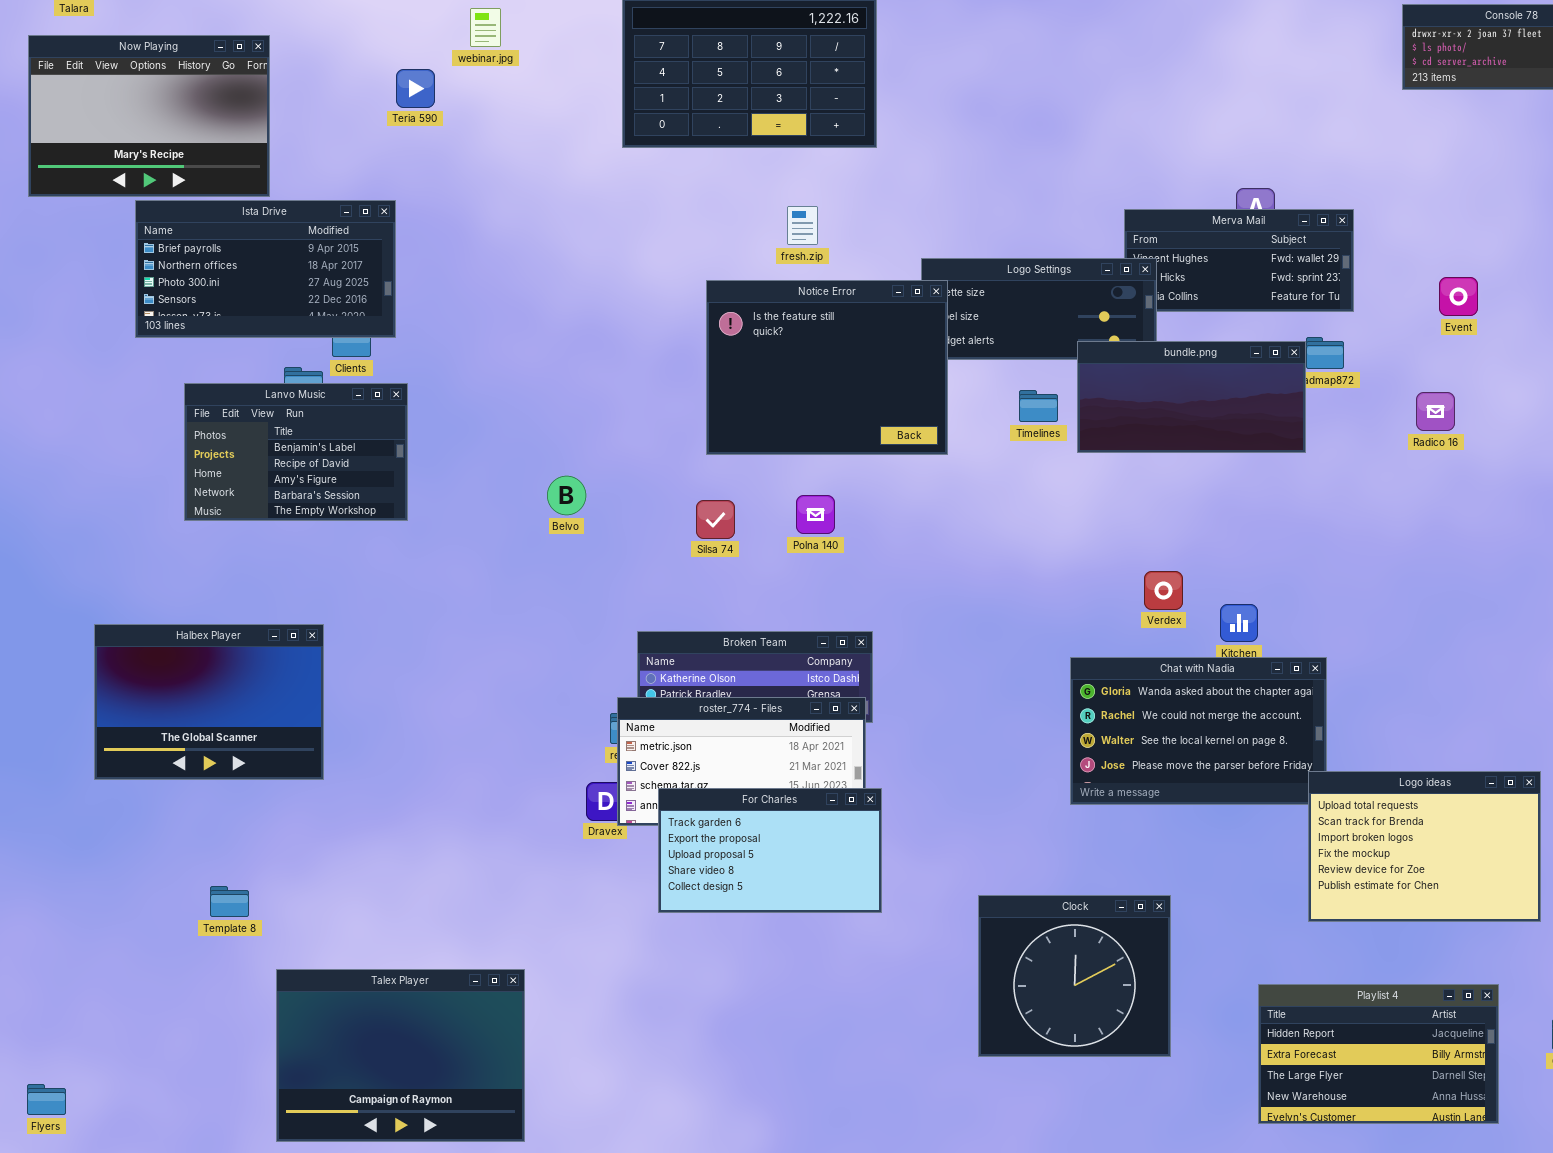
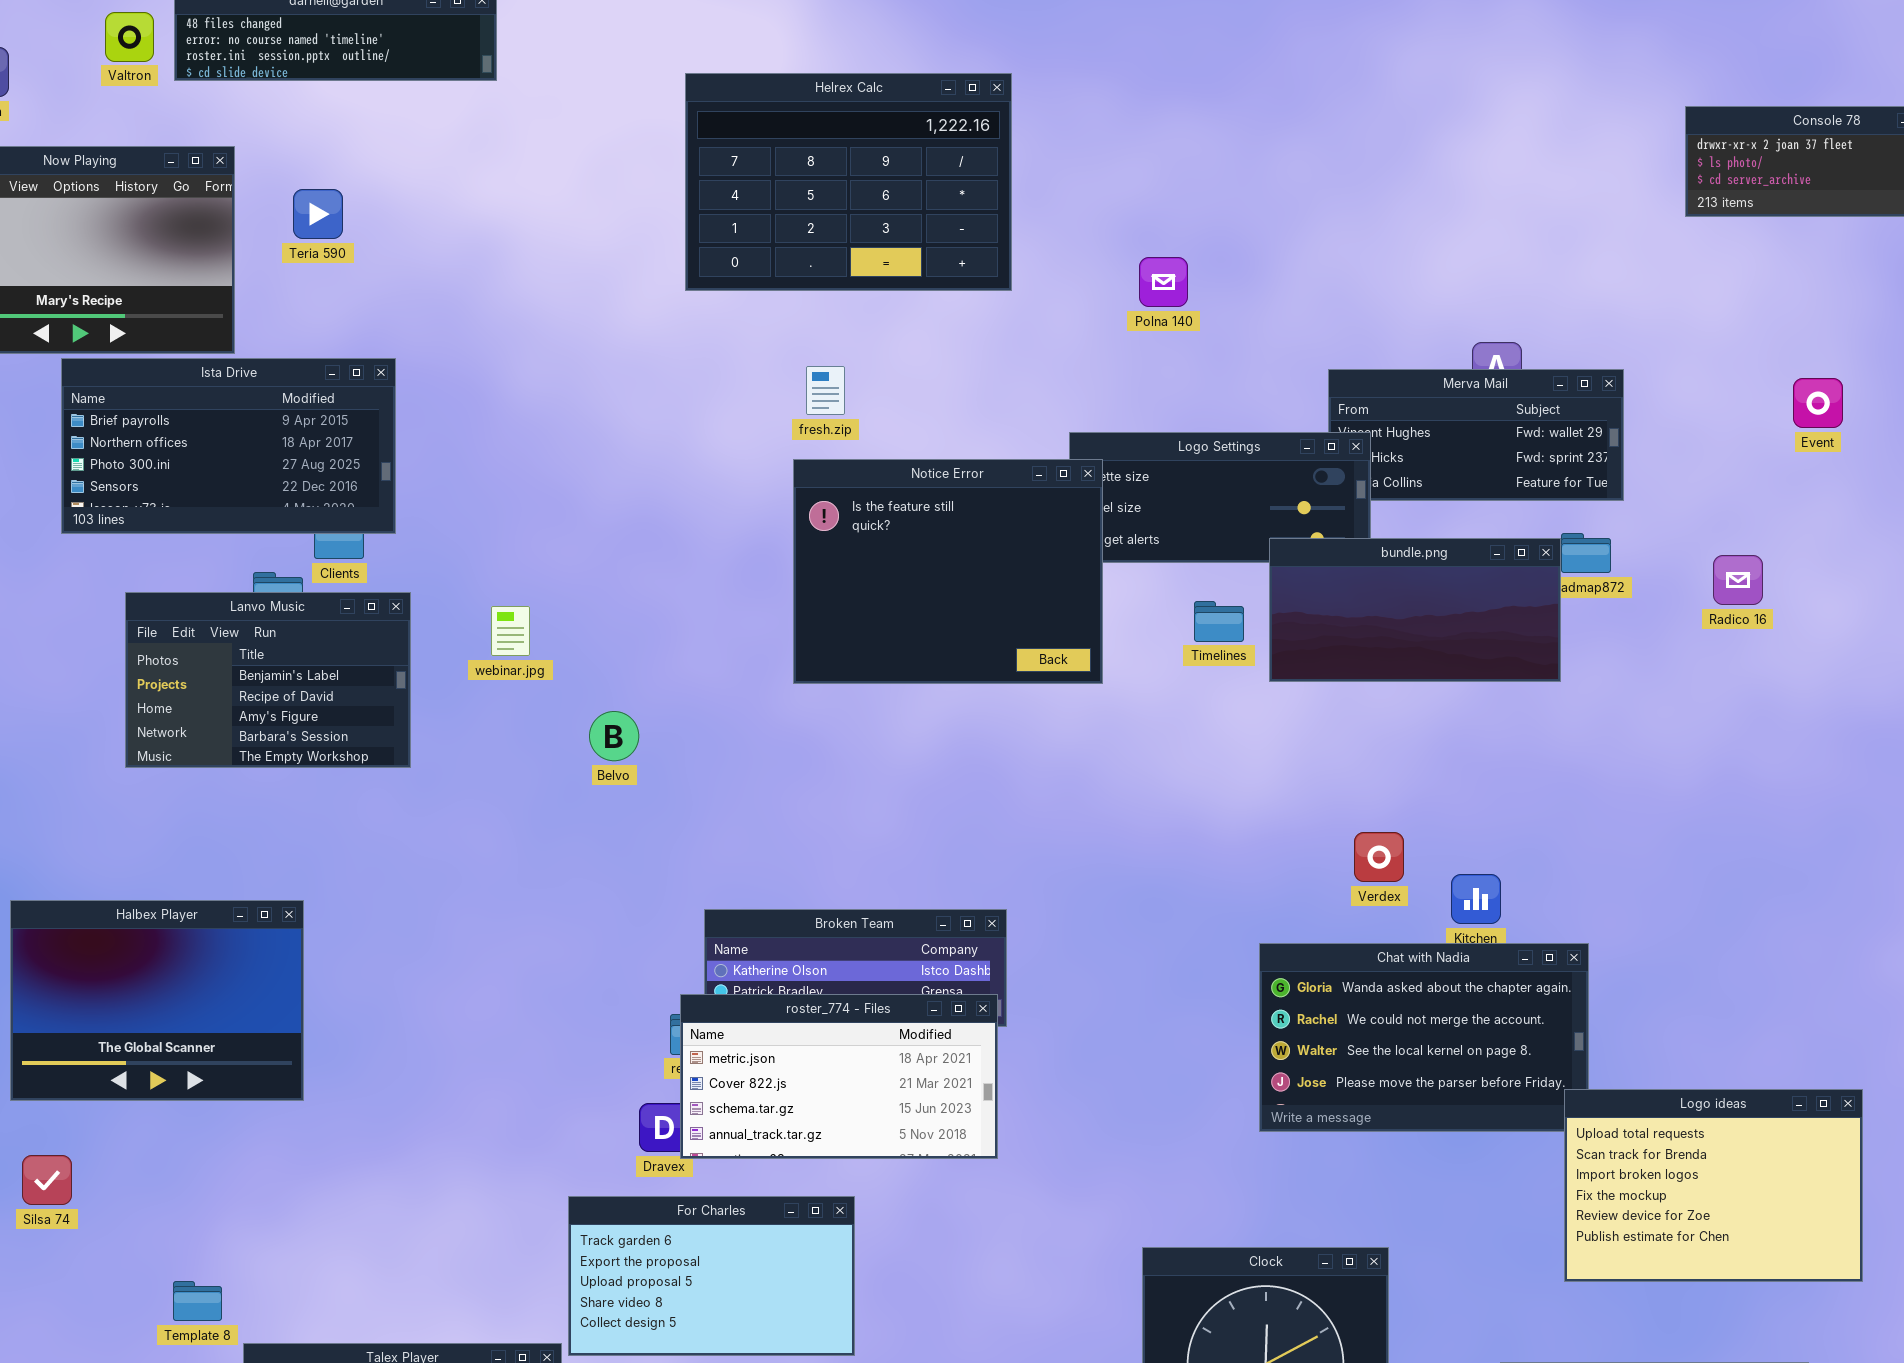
webinar.jpg: [470,8,501,47] -> [491,606,530,656], moved
Teria 590: [396,69,435,108] -> [293,189,343,239], moved
fresh.zip: [787,206,818,245] -> [806,366,845,415], moved
Event: [1439,277,1478,316] -> [1793,378,1843,428], moved
Radico 16: [1416,392,1455,431] -> [1713,555,1763,605], moved
Polna 140: [796,495,835,534] -> [1139,257,1188,307], moved
Silsa 74: [696,500,735,539] -> [22,1155,72,1205], moved
For Charles: [658,788,882,913] -> [568,1196,855,1356], moved
Template 8: [210,886,249,917] -> [173,1281,222,1321], moved

